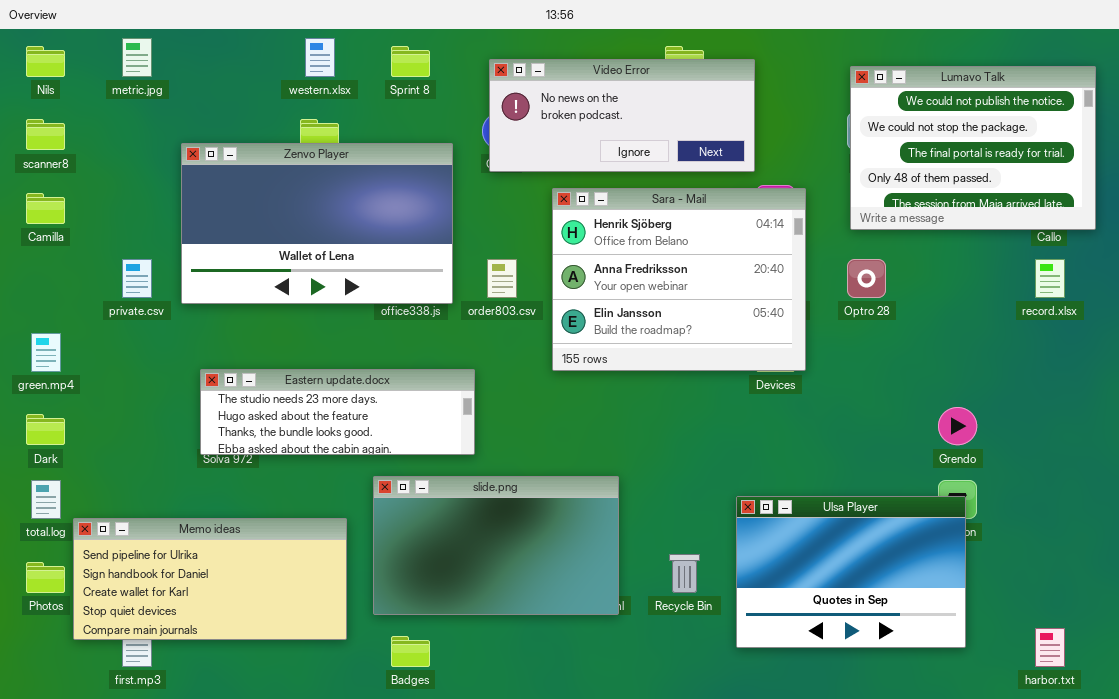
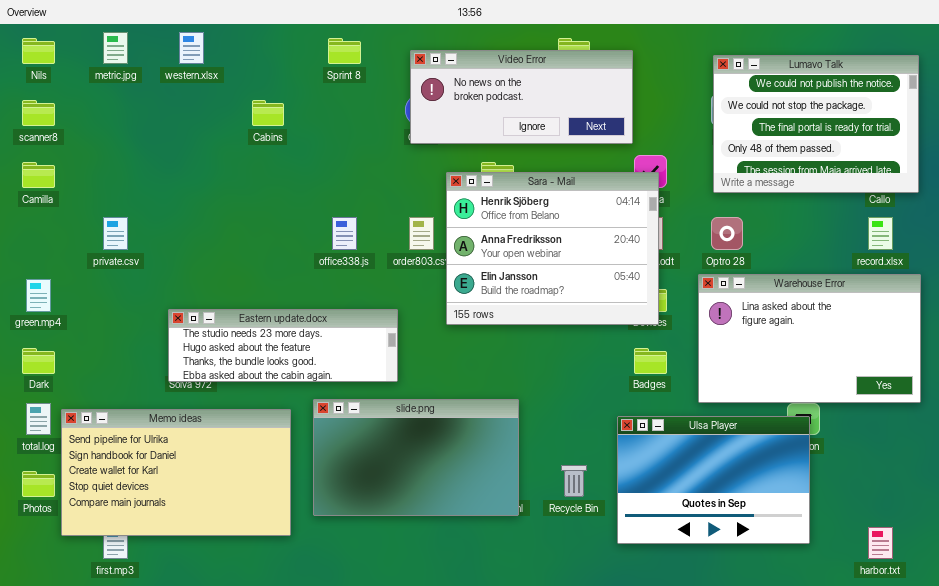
western.xlsx: [305,38,335,77] -> [179,32,204,64], moved
Zenvo Player: [181,143,453,304] -> none, closed
Sara - Mail: [552,188,806,371] -> [446,172,659,325], moved
Warehouse Error: none -> [698,274,921,403], opened
Memo ideas: [73,518,347,640] -> [61,409,291,536], resized
Badges: [391,636,430,667] -> [634,348,667,374], moved

